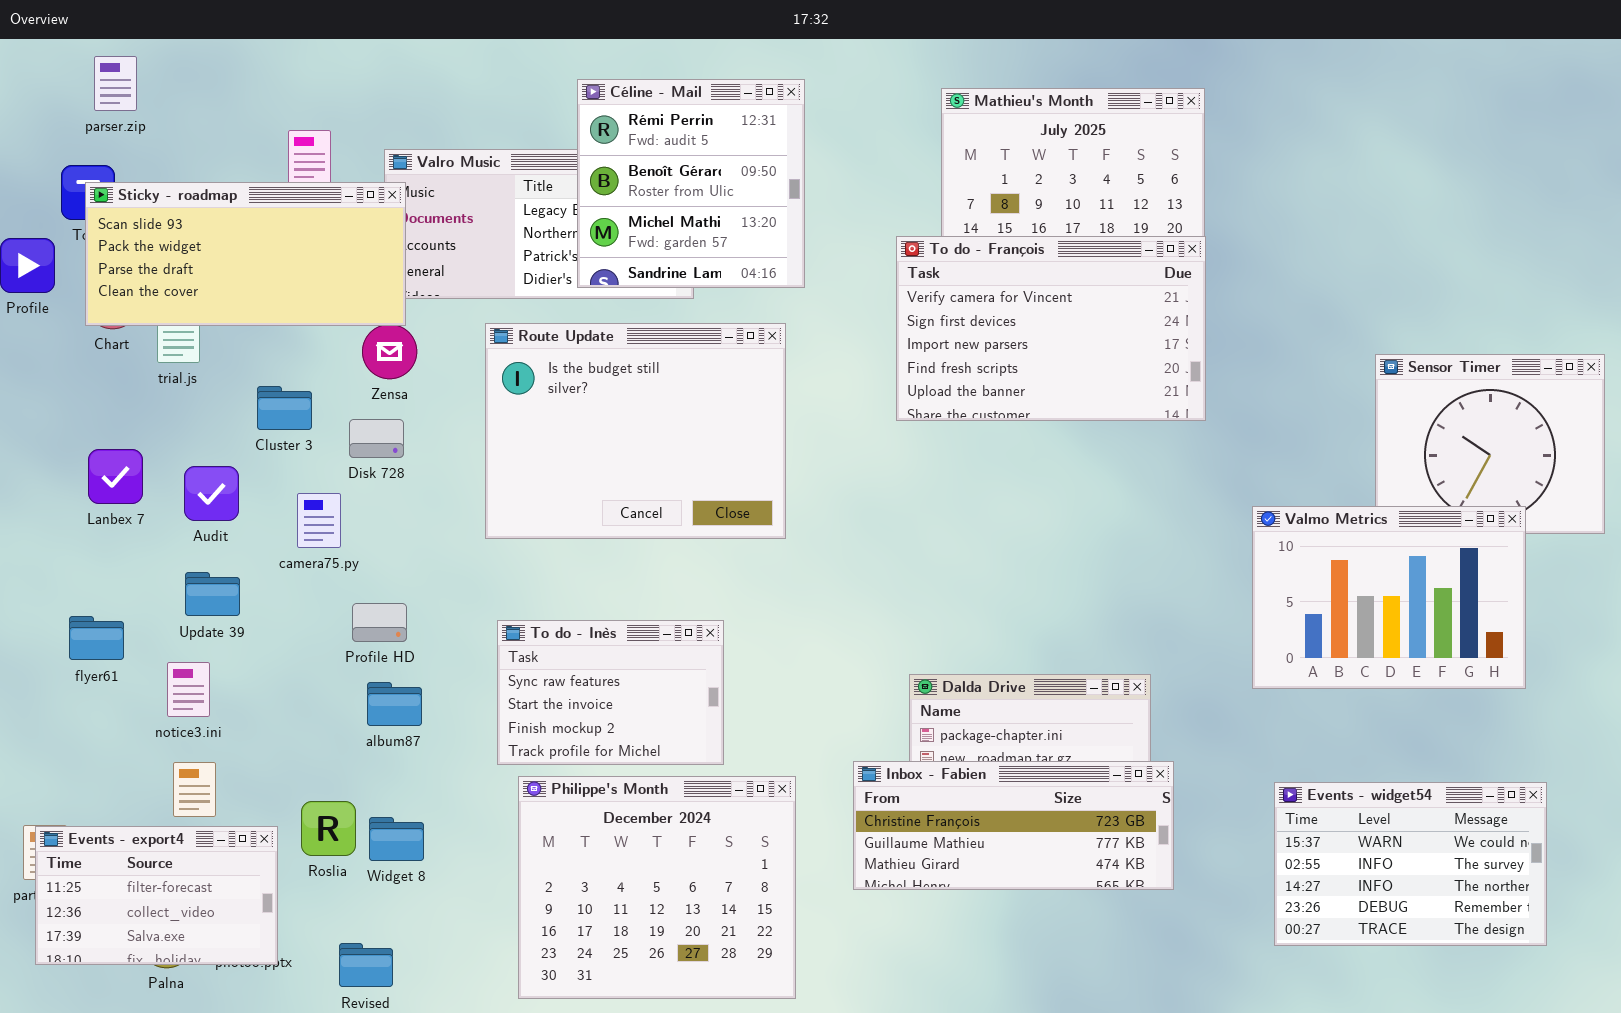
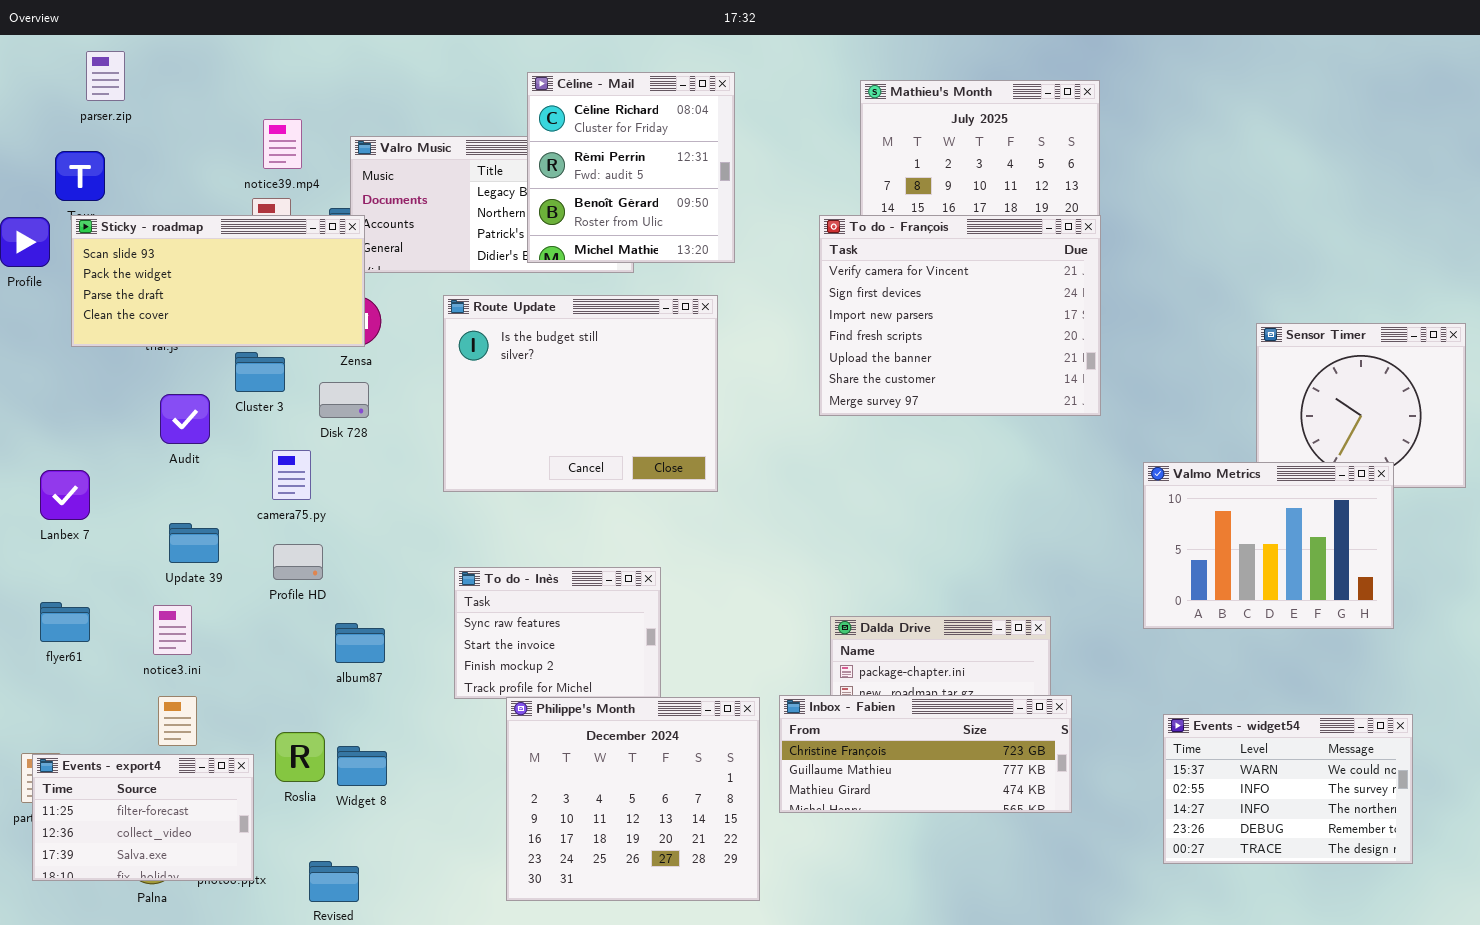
Céline - Mail: [577,79,805,288] -> [527,72,735,263], scrolled up 1 row
Sticky - roadmap: [85,182,406,326] -> [71,215,365,347], moved
To do - François: [896,236,1206,421] -> [819,215,1101,416], resized
Lanbex 7: [88,449,143,504] -> [40,470,90,520], moved
Audit: [184,466,239,521] -> [160,394,210,444], moved
Profile HD: [352,603,407,642] -> [273,544,323,580], moved
flyer61: [69,616,124,660] -> [40,602,90,642], moved
Philippe's Month: [518,776,796,999] -> [506,697,760,901], moved

